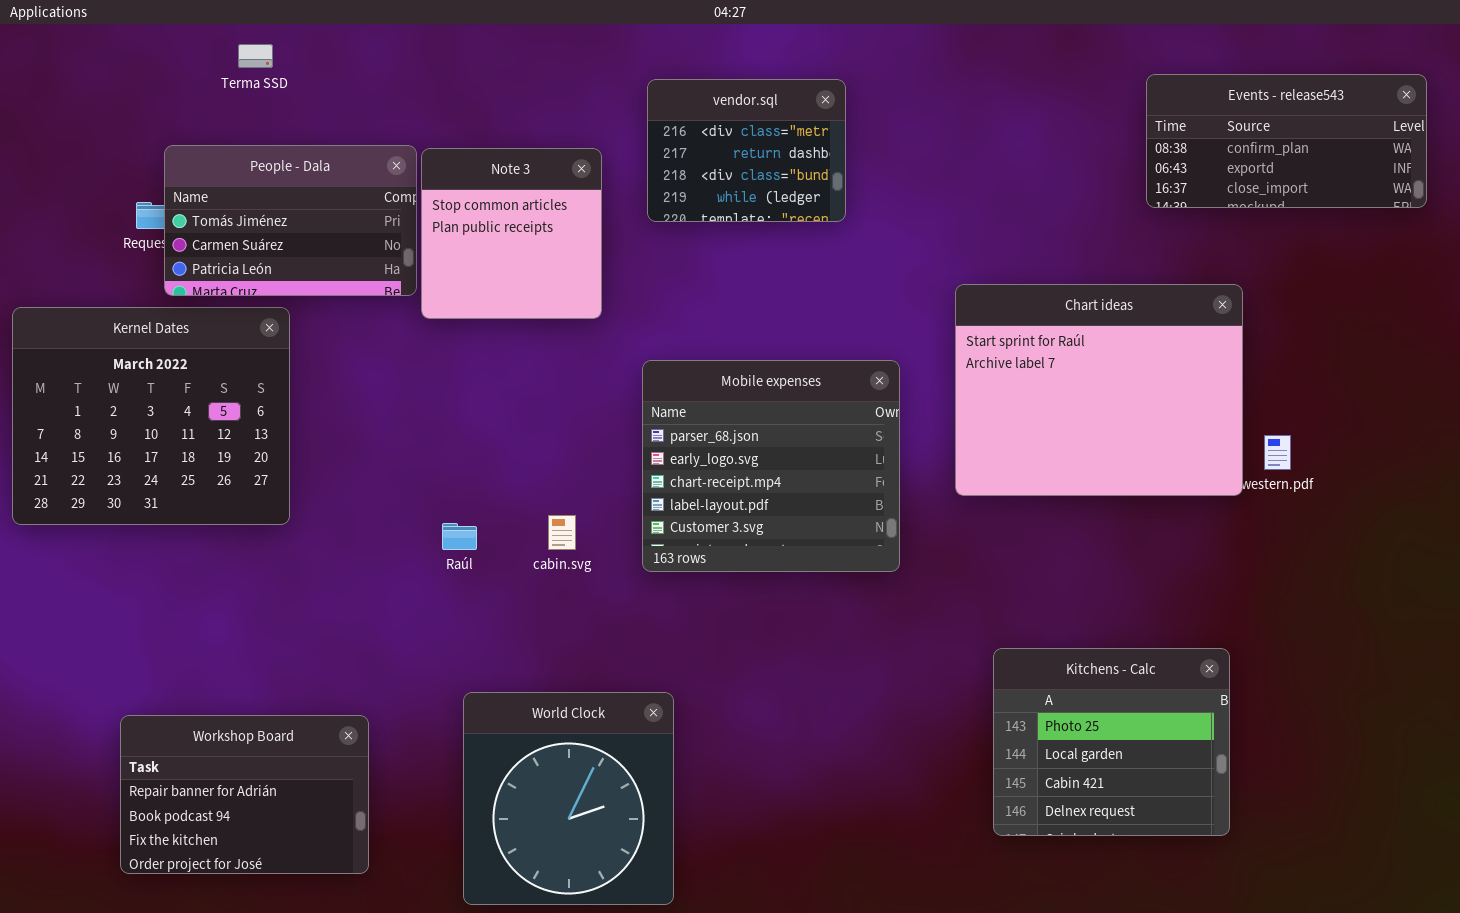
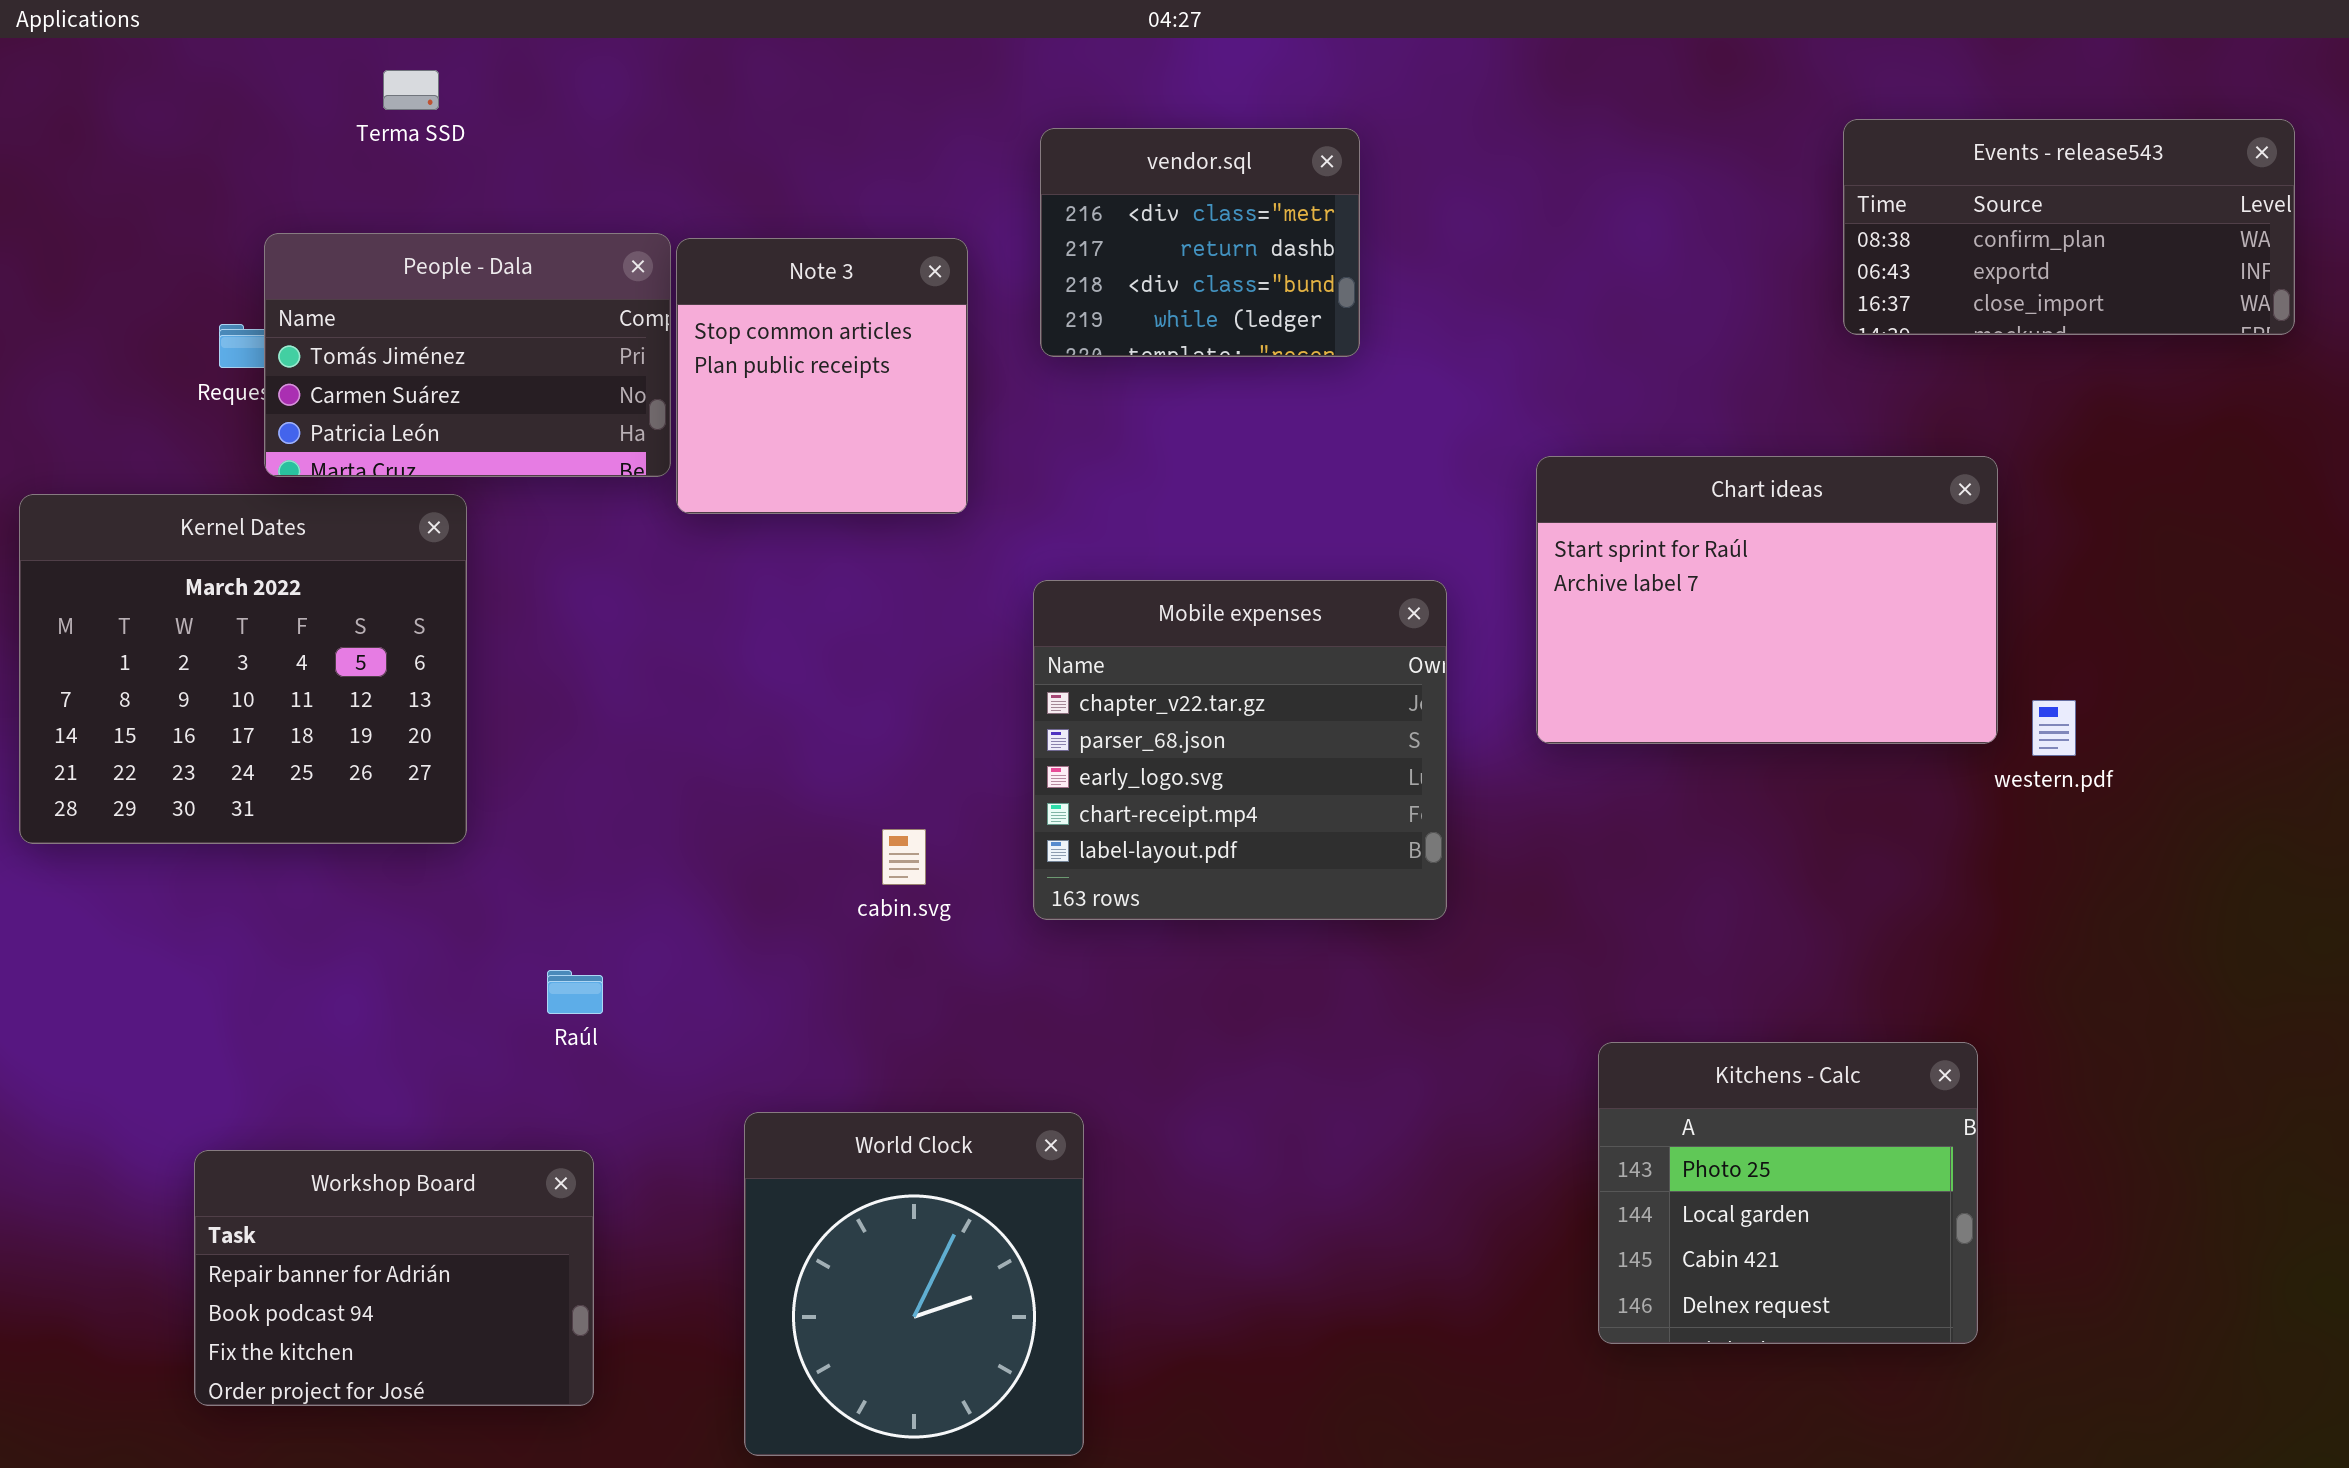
Chart ideas: [955,284,1243,496] -> [1536,456,1998,744], resized
Mobile expenses: [642,360,900,572] -> [1033,580,1447,920], scrolled up 1 row
Raúl: [442,523,477,550] -> [547,970,603,1014], moved

